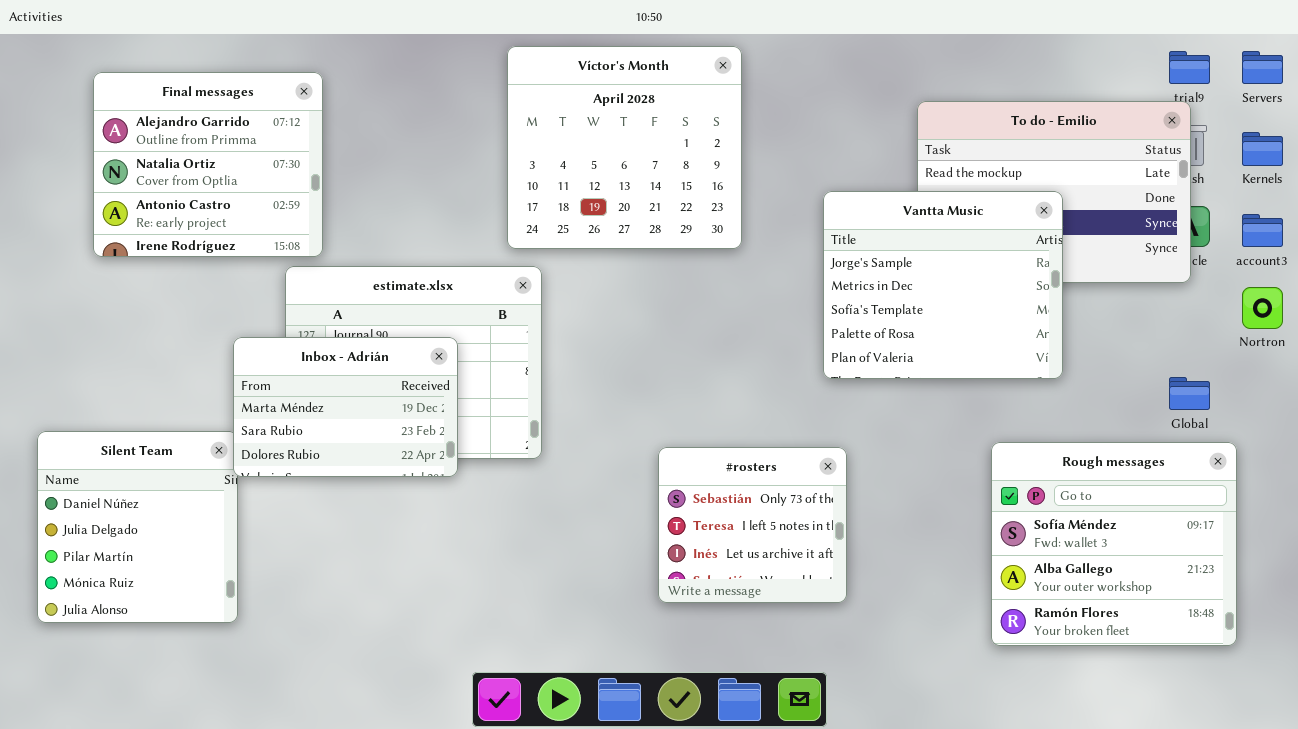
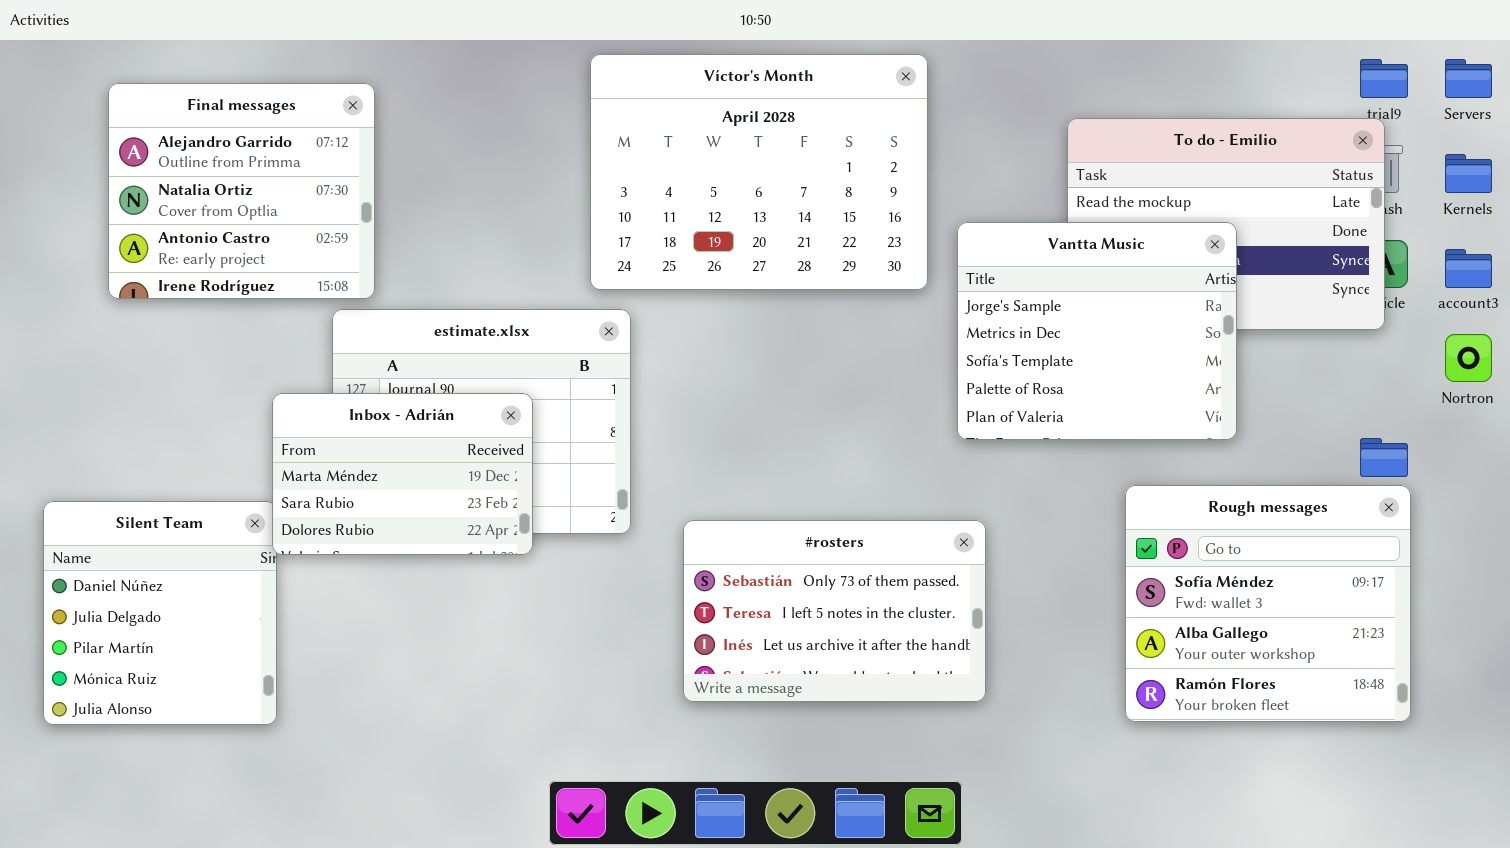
Víctor's Month: [507,46,742,249] -> [590,54,928,290], resized
Rough messages: [991,442,1237,646] -> [1125,485,1411,722], moved
#rosters: [658,447,847,603] -> [683,520,986,702], resized

